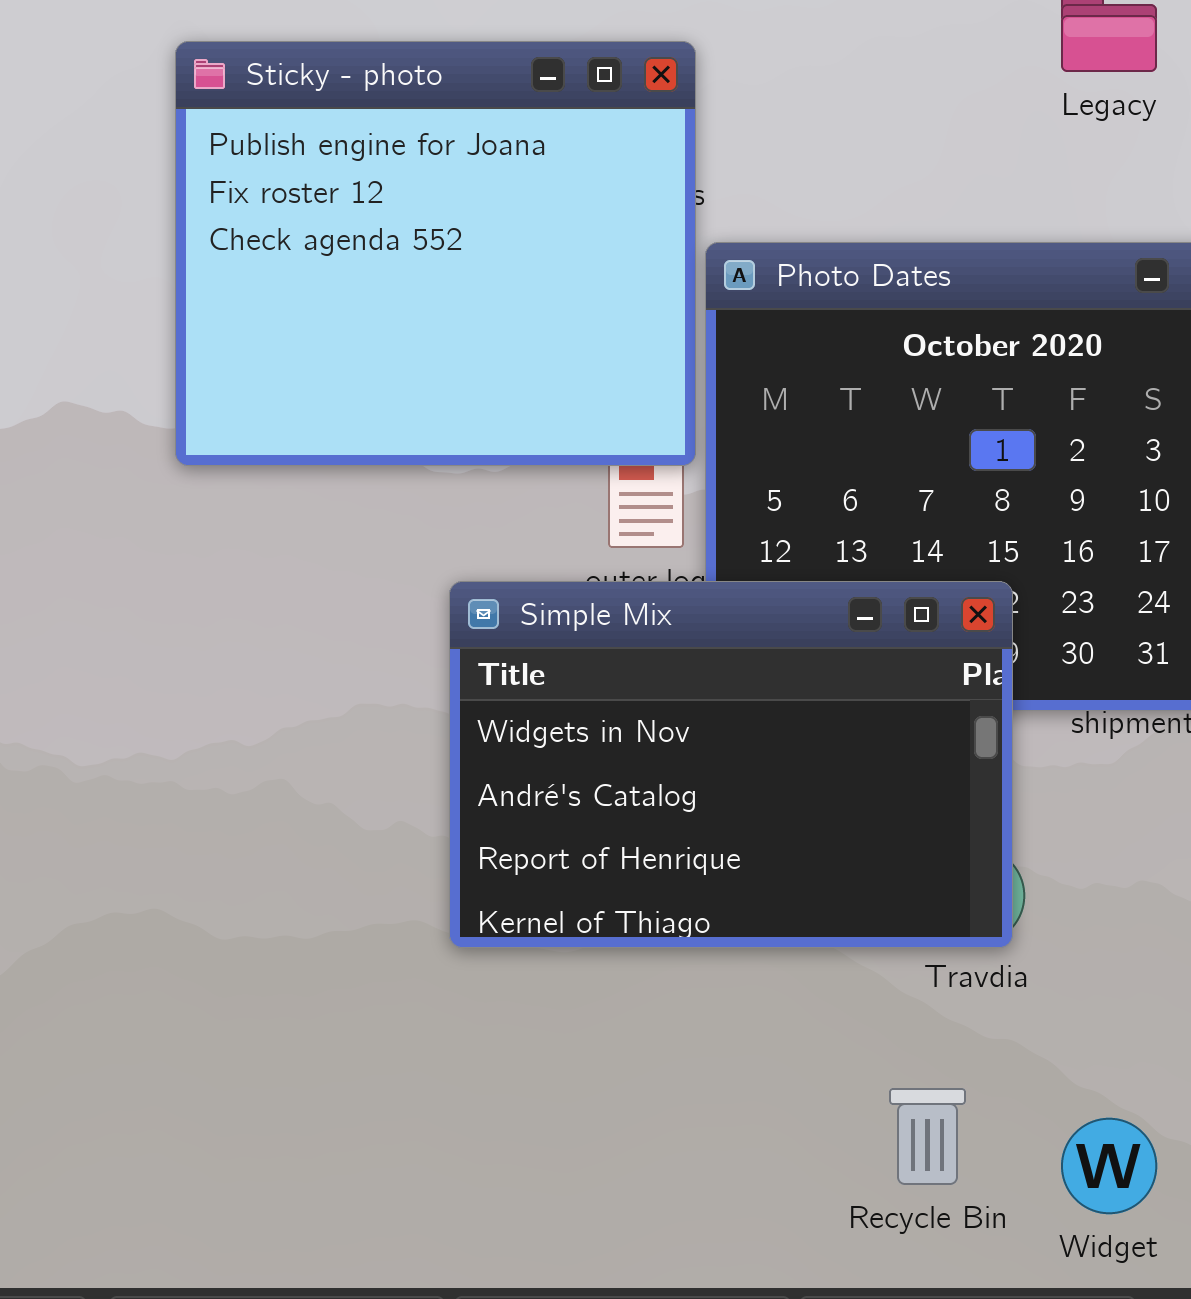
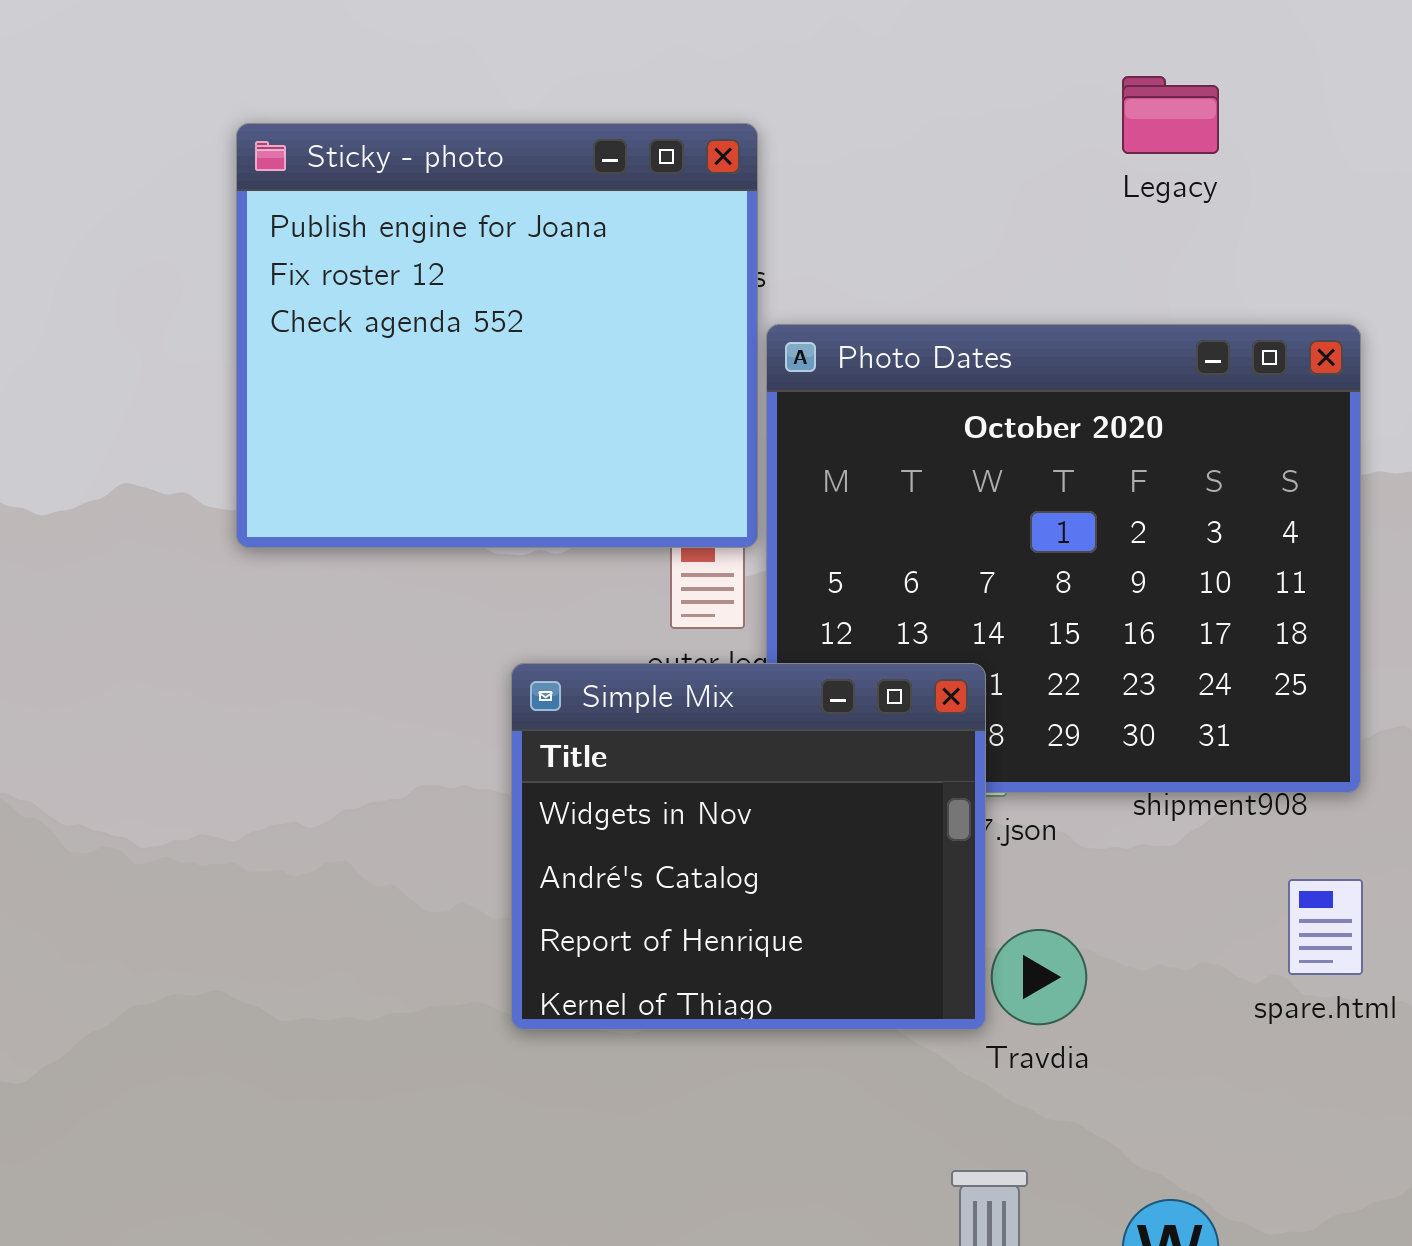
Simple Mix: [449,581,1013,948] -> [511,663,986,1030], resized

